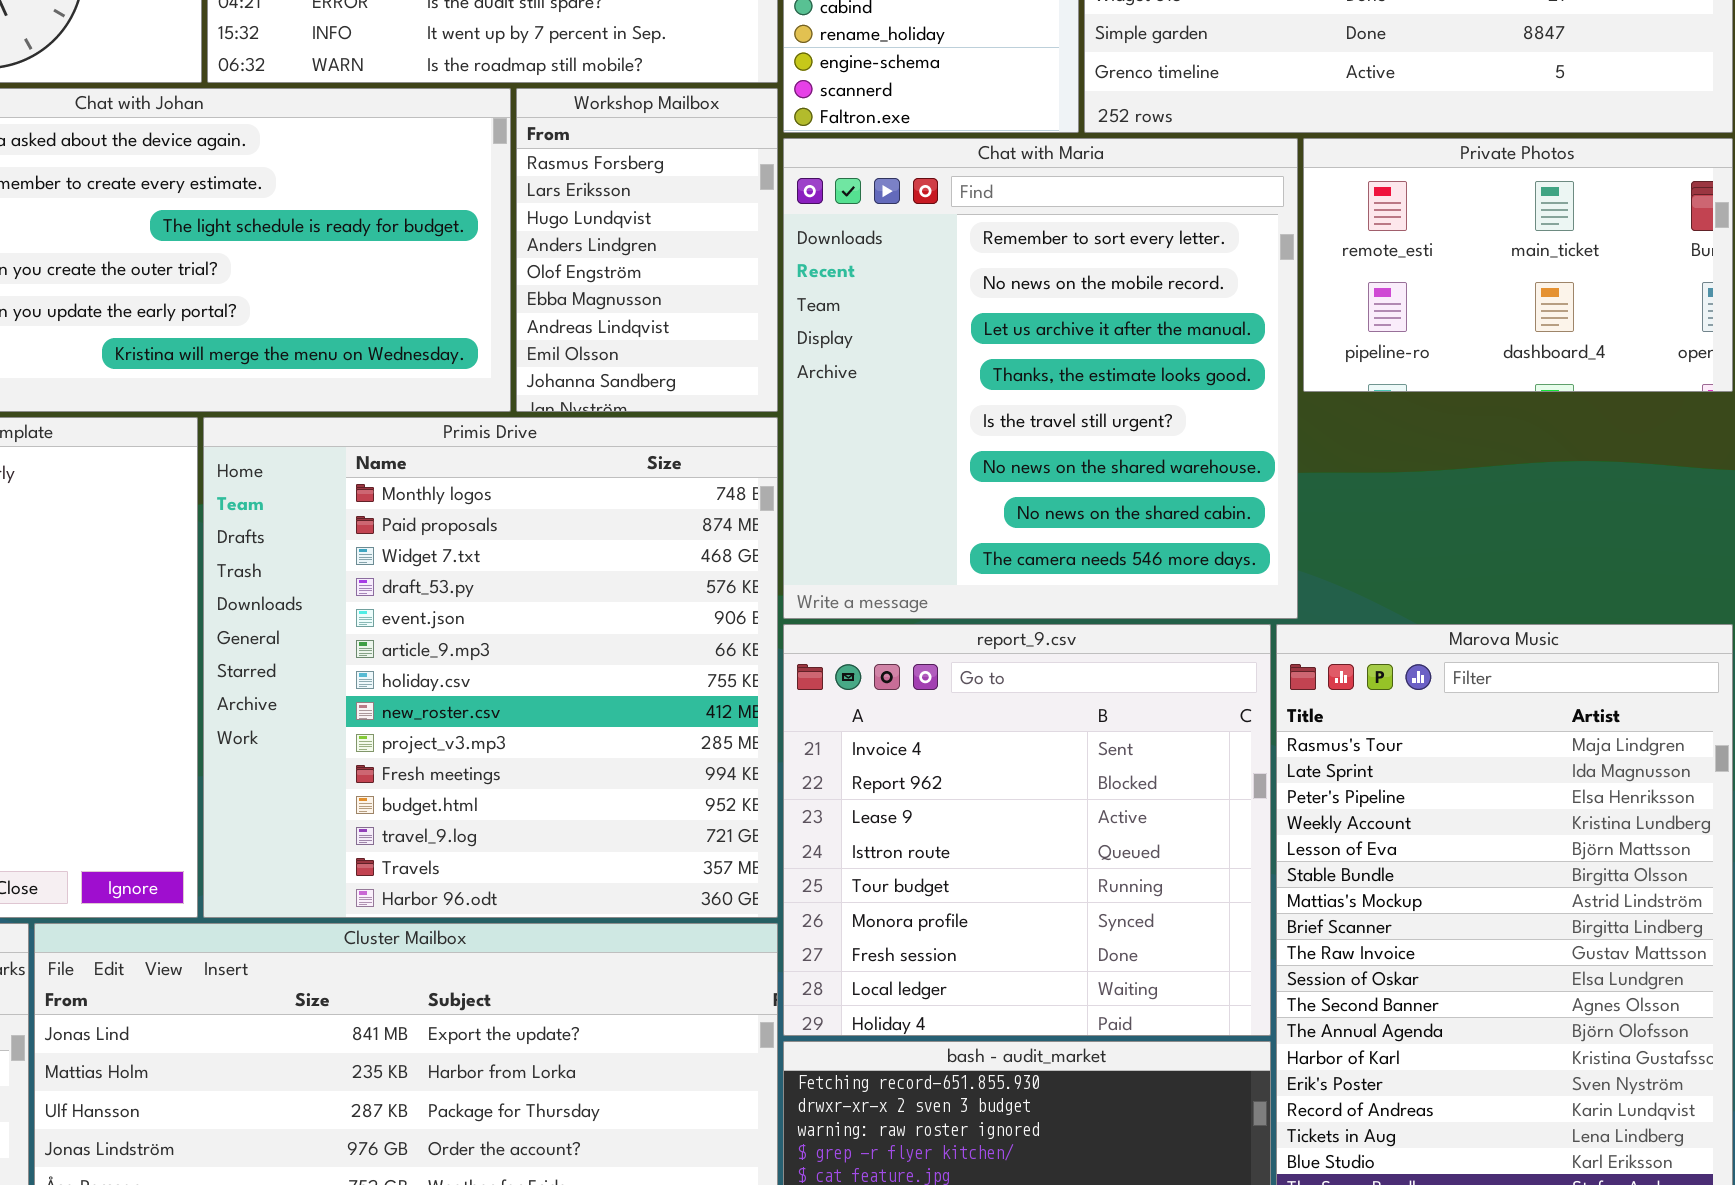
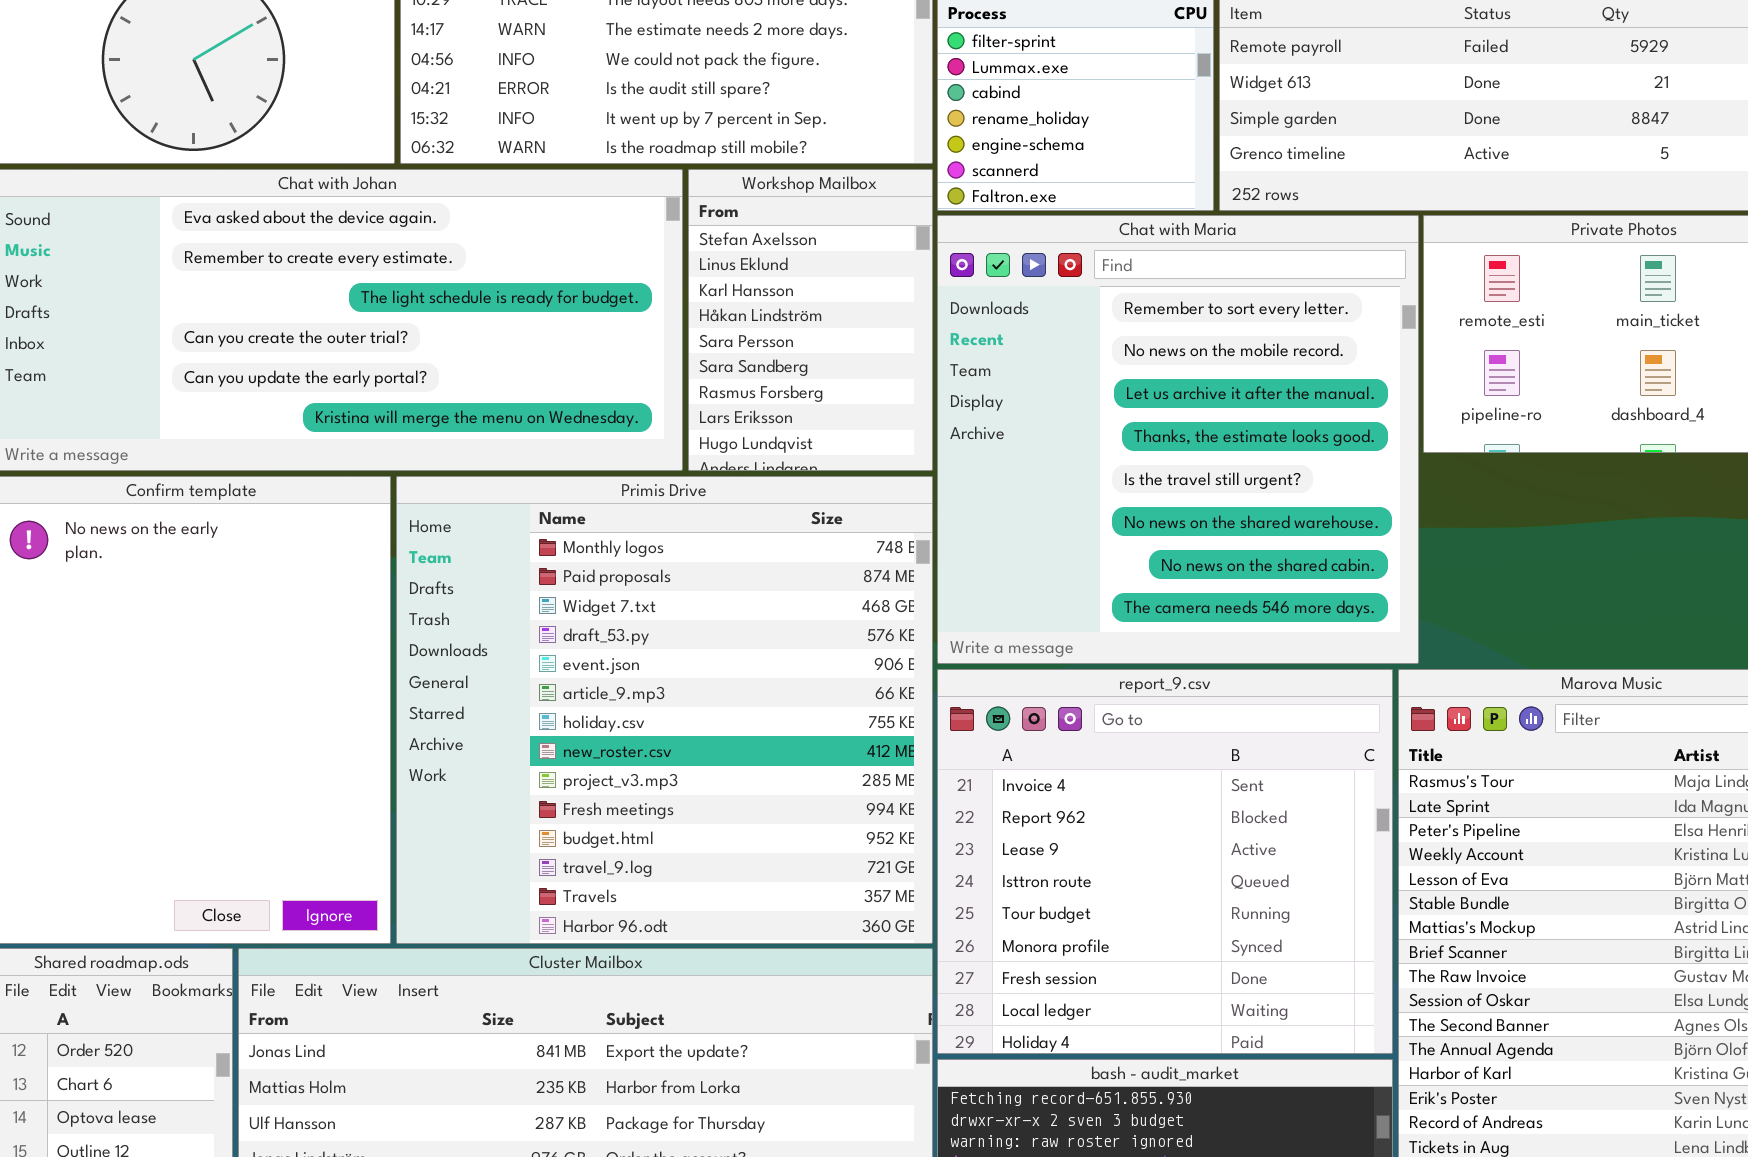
Workshop Mailbox: [516,88,778,412] -> [688,169,933,471], scrolled up 6 rows

